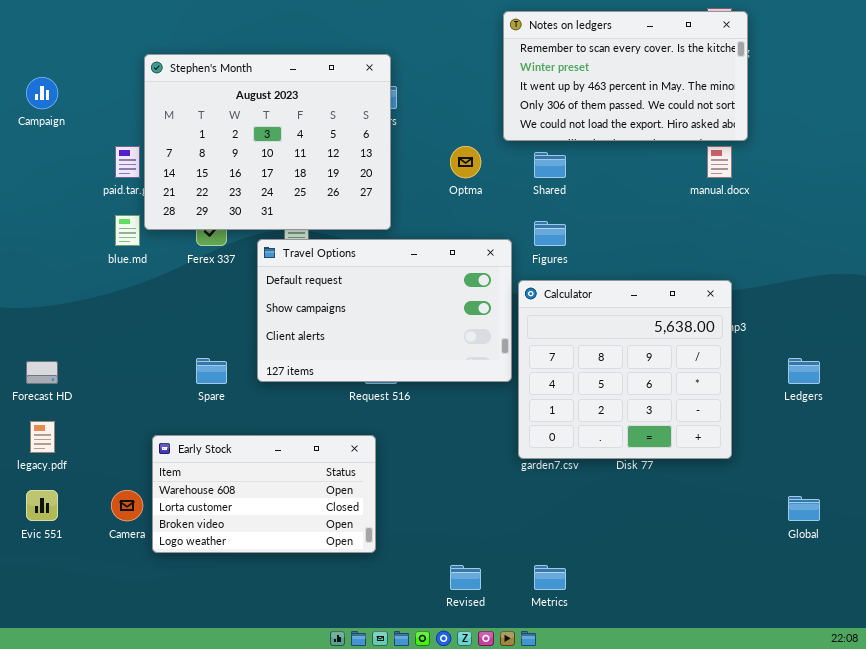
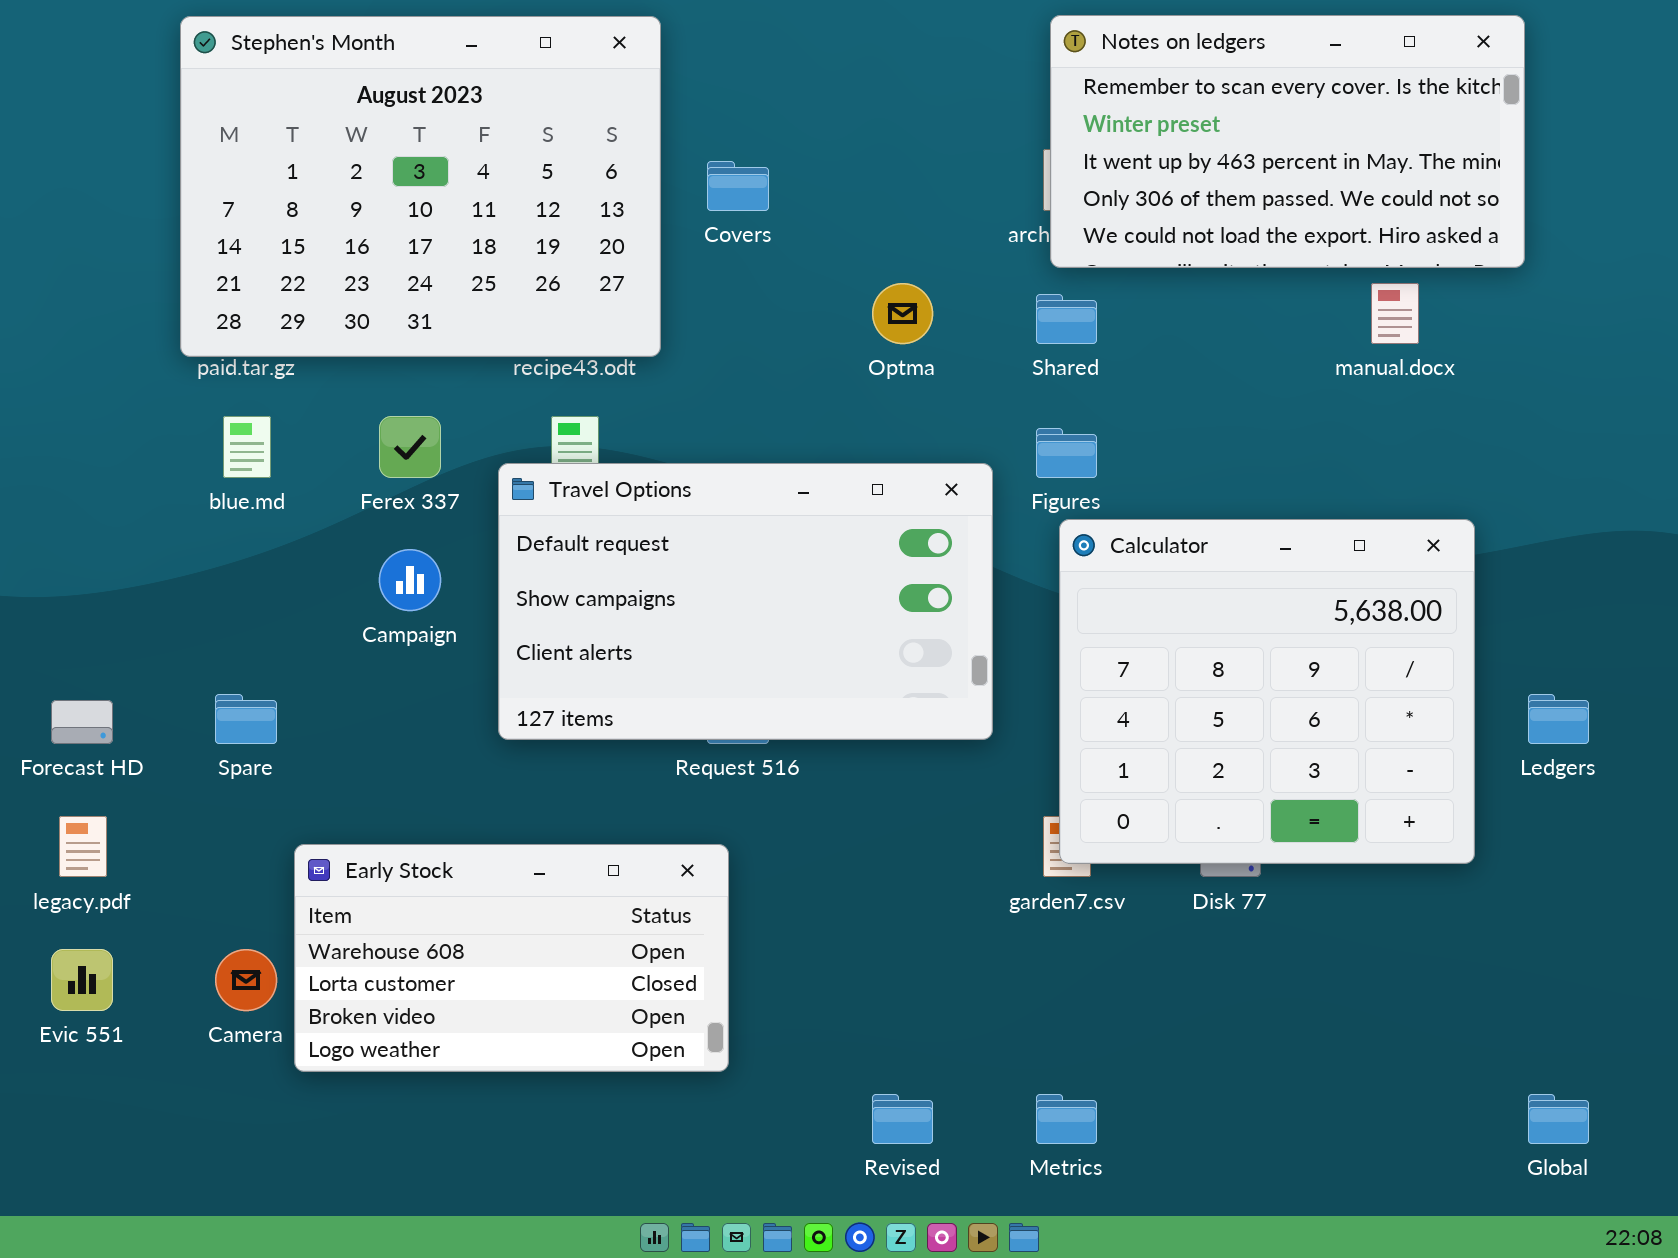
Notes on ledgers: [503,11,748,141] -> [1050,15,1525,268], moved
Stephen's Month: [144,54,391,230] -> [180,16,661,357], moved
Campaign: [26,77,58,109] -> [379,549,441,611], moved
Calculator: [518,280,732,459] -> [1059,519,1475,864], moved
Spare: [196,358,227,384] -> [215,694,277,744], moved
Global: [788,496,820,521] -> [1528,1094,1589,1144], moved

